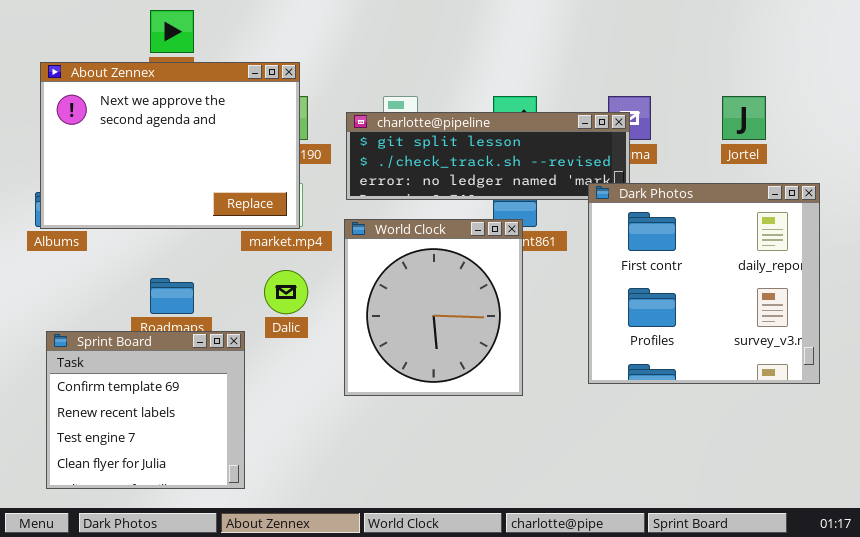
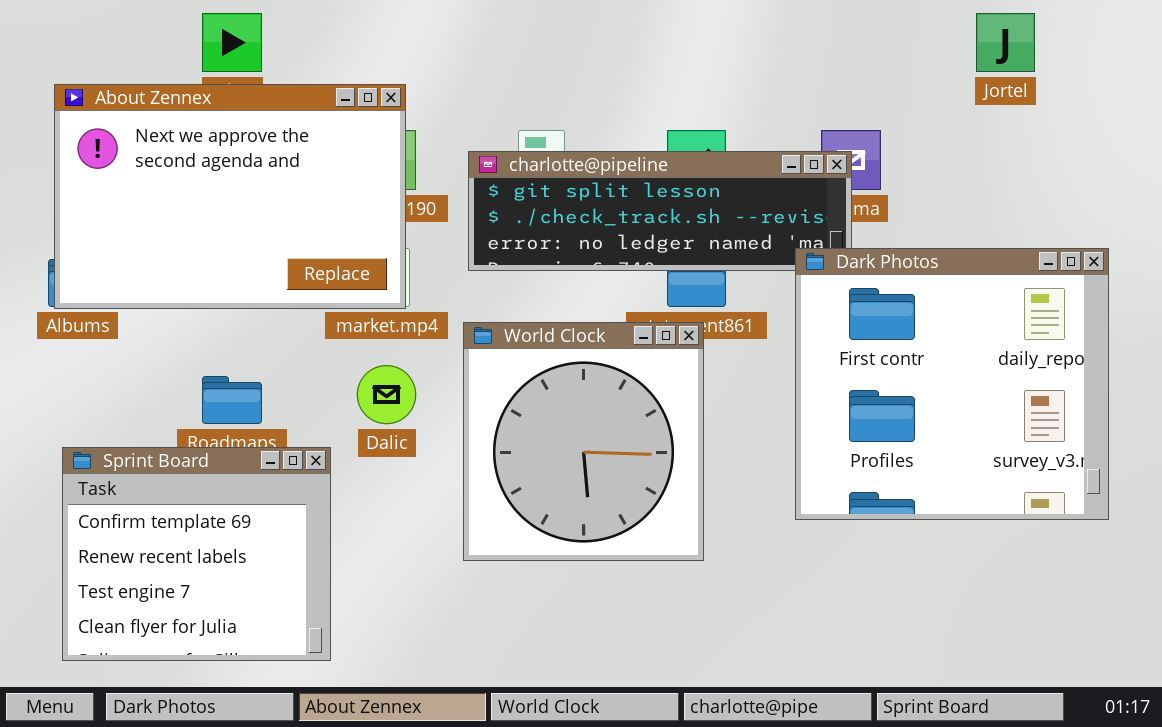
Jortel: [722,96,766,140] -> [976,13,1035,72], moved
World Clock: [344,219,523,396] -> [463,322,704,561], moved

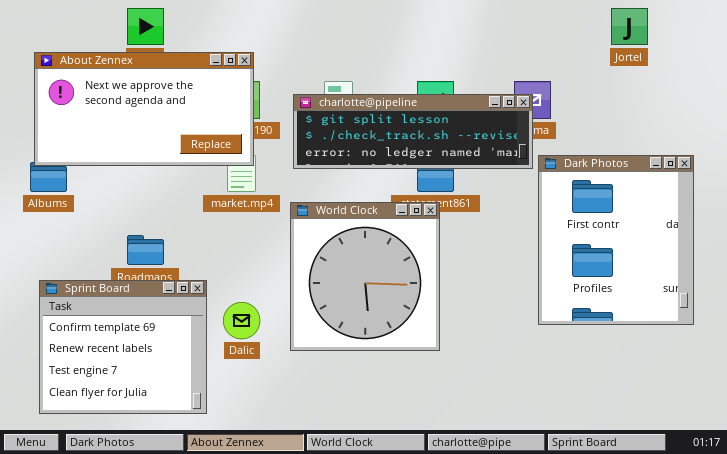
About Zennex: [54,84,406,309] -> [34,52,254,166], resized
Dark Photos: [795,248,1109,520] -> [538,155,694,325], resized
Dalic: [357,365,416,424] -> [223,302,260,339], moved

